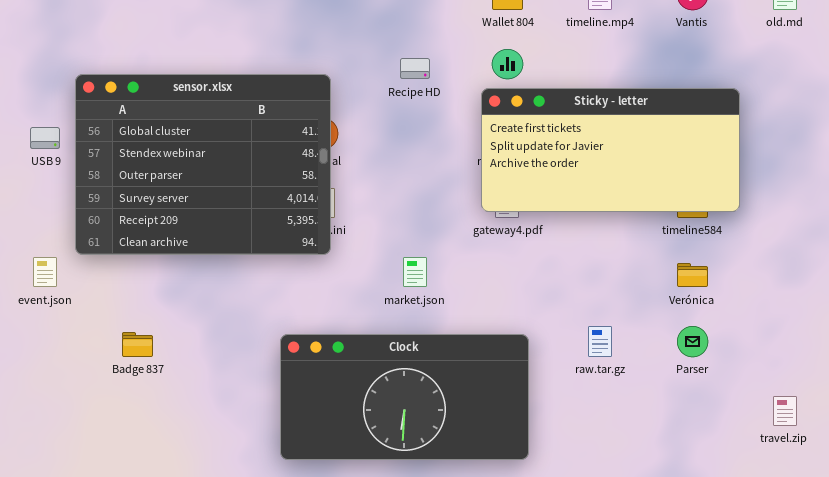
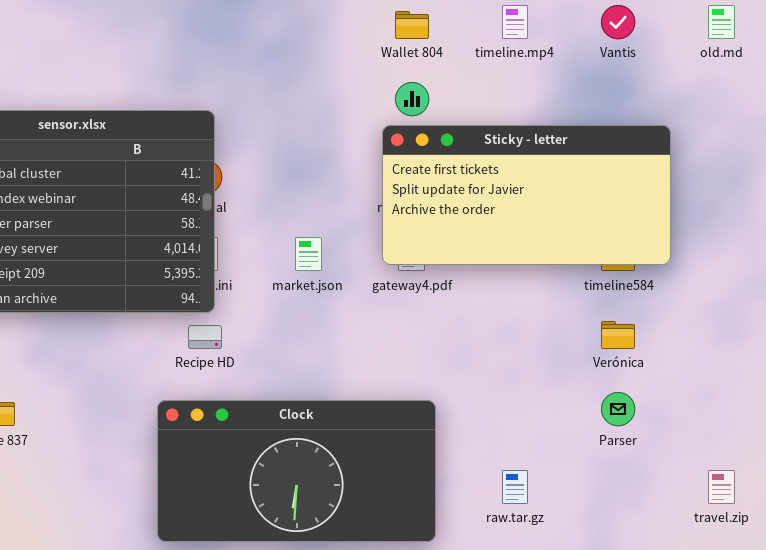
Recipe HD: [400,58,430,79] -> [188,325,222,349], moved
market.json: [403,257,427,287] -> [295,237,322,271], moved
raw.tar.gz: [588,326,612,357] -> [502,470,528,504], moved

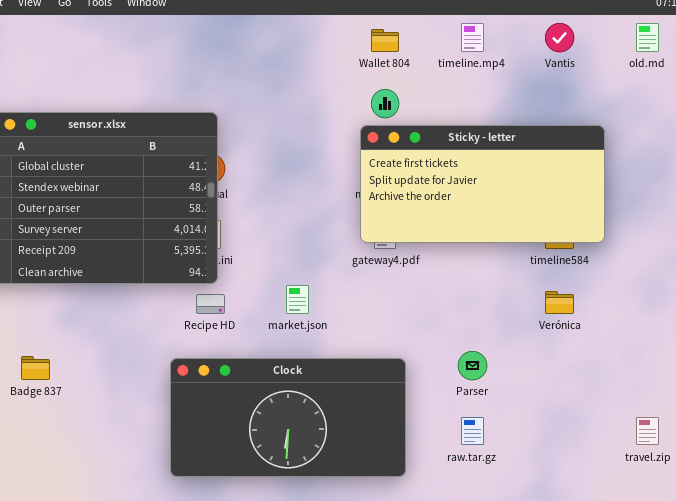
market.json: [295,237,322,271] -> [286,285,309,314], moved
Parser: [601,392,635,426] -> [458,351,487,380], moved

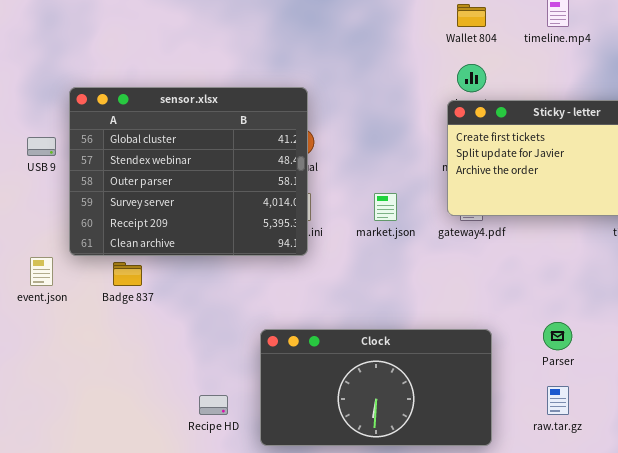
market.json: [286,285,309,314] -> [374,193,397,221], moved
Recipe HD: [196,294,225,314] -> [199,395,228,415], moved
Badge 837: [21,356,50,380] -> [113,262,142,286], moved

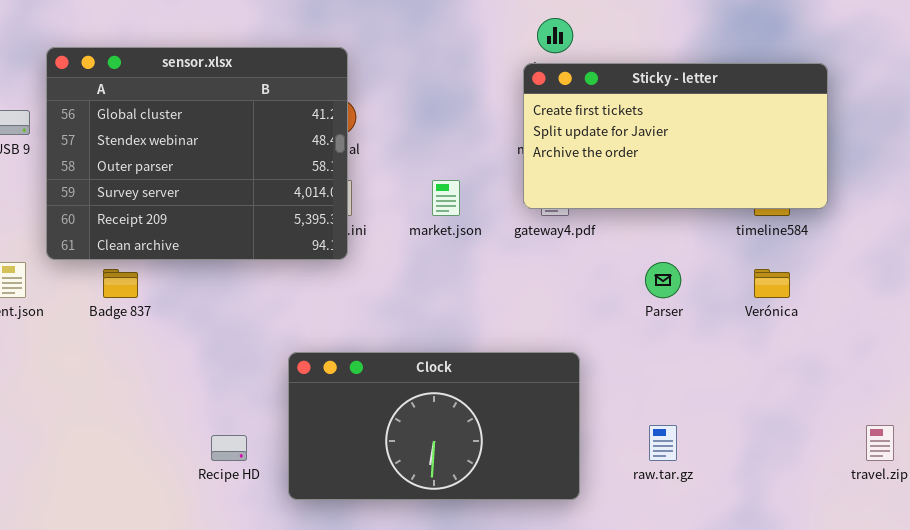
Parser: [543,322,572,350] -> [645,262,681,298], moved

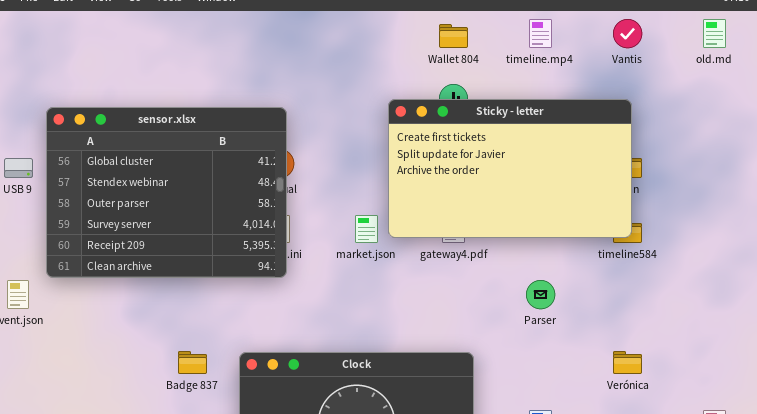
Sticky - letter: [523,63,828,209] -> [388,99,632,238], moved, resized
Badge 837: [103,269,138,298] -> [178,351,207,374], moved
Verónica: [754,269,790,298] -> [613,351,642,374], moved

